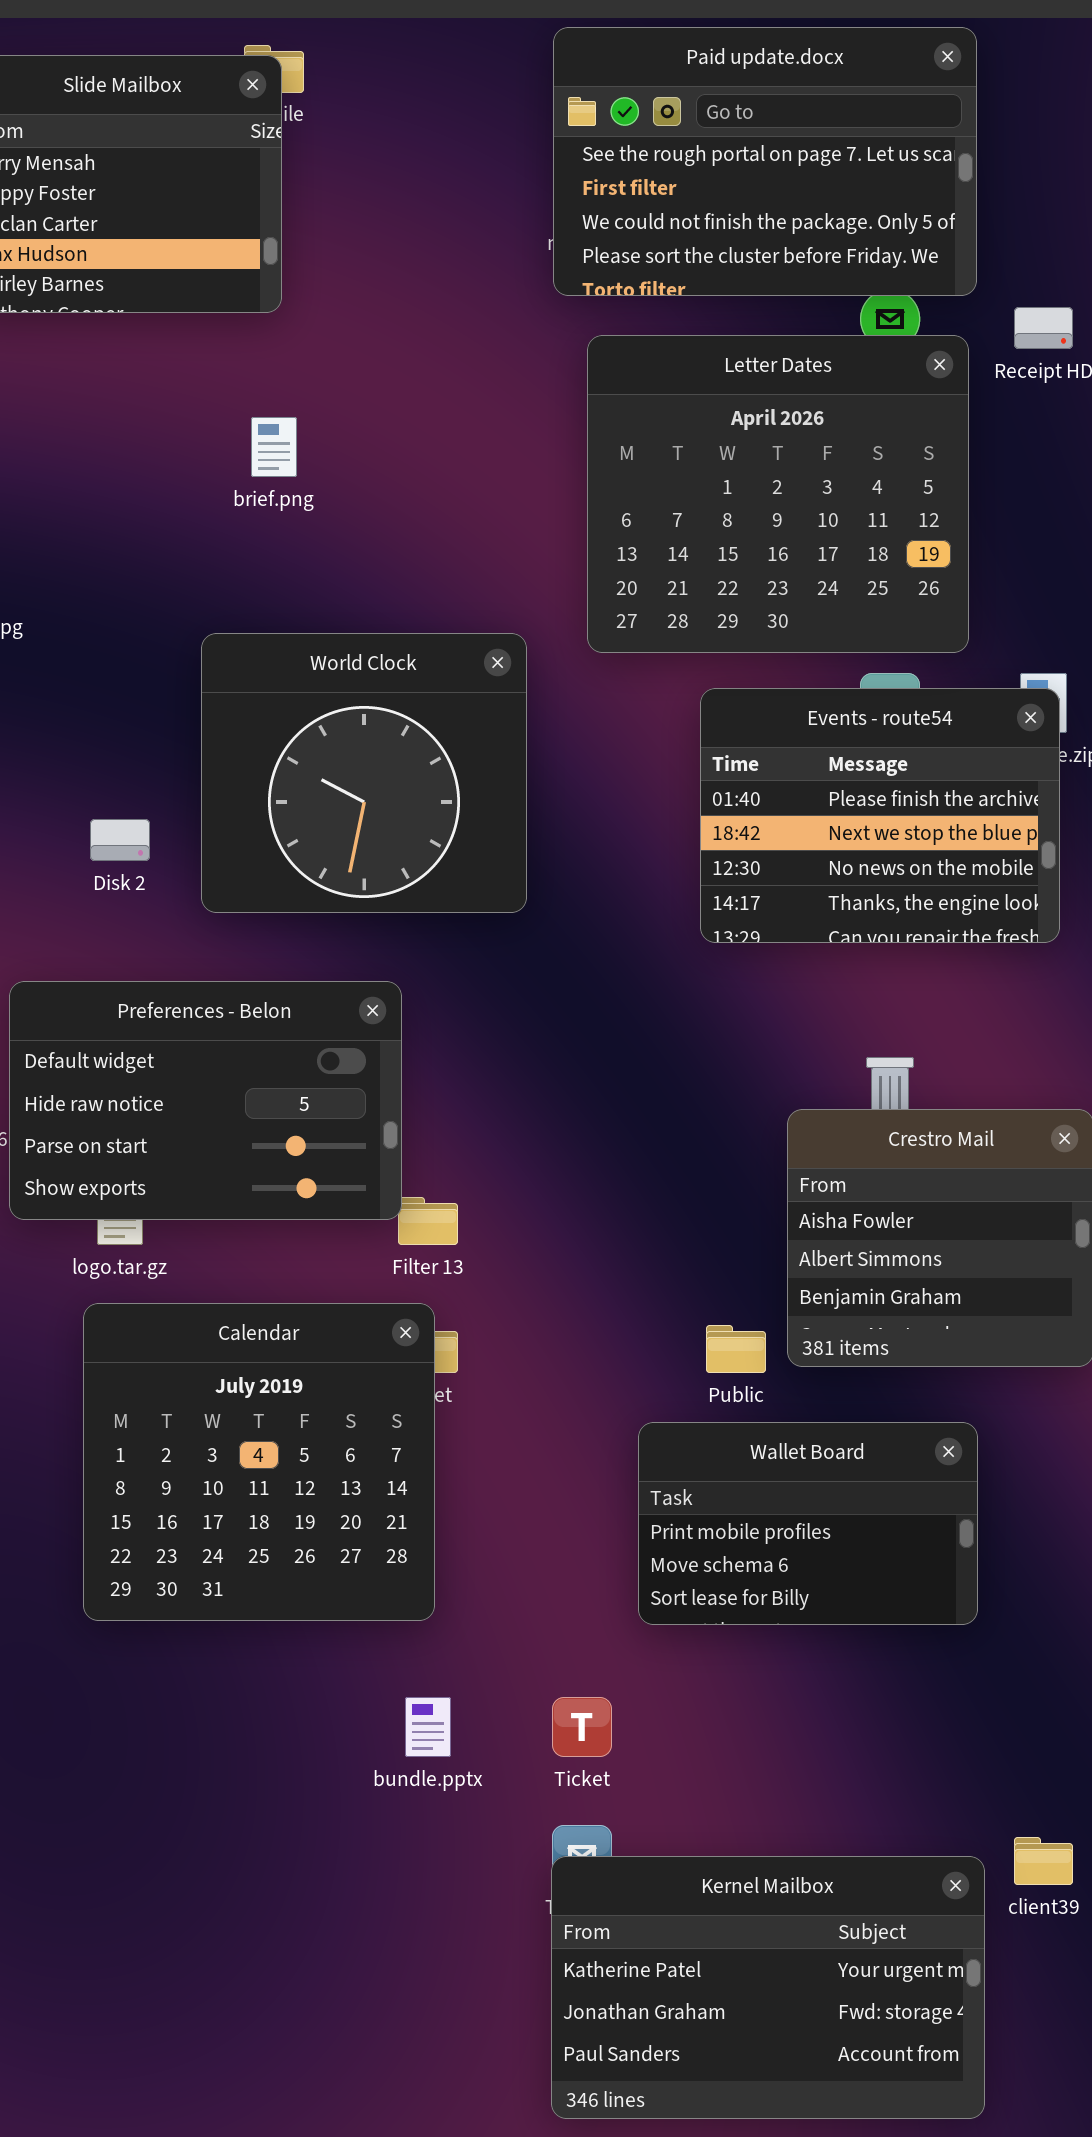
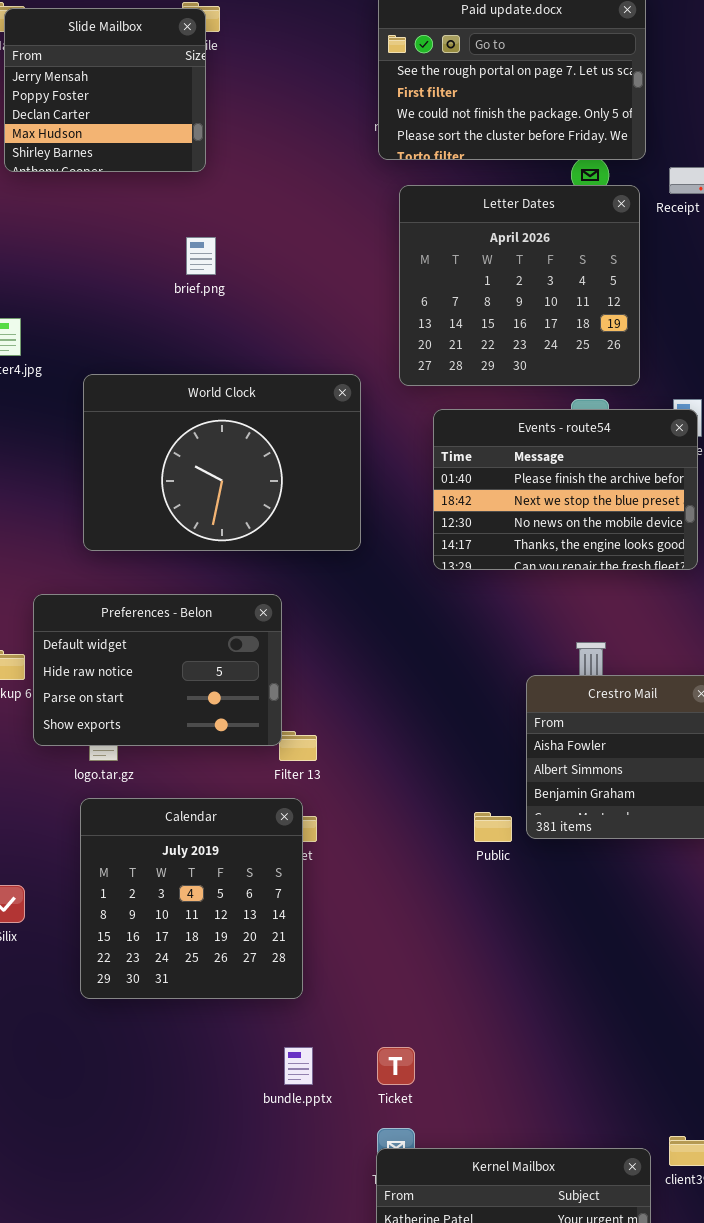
World Clock: [201,633,527,913] -> [83,374,361,551], resized
Events - route54: [700,688,1060,943] -> [433,409,698,570], resized
Wallet Board: [638,1422,978,1625] -> none, closed

